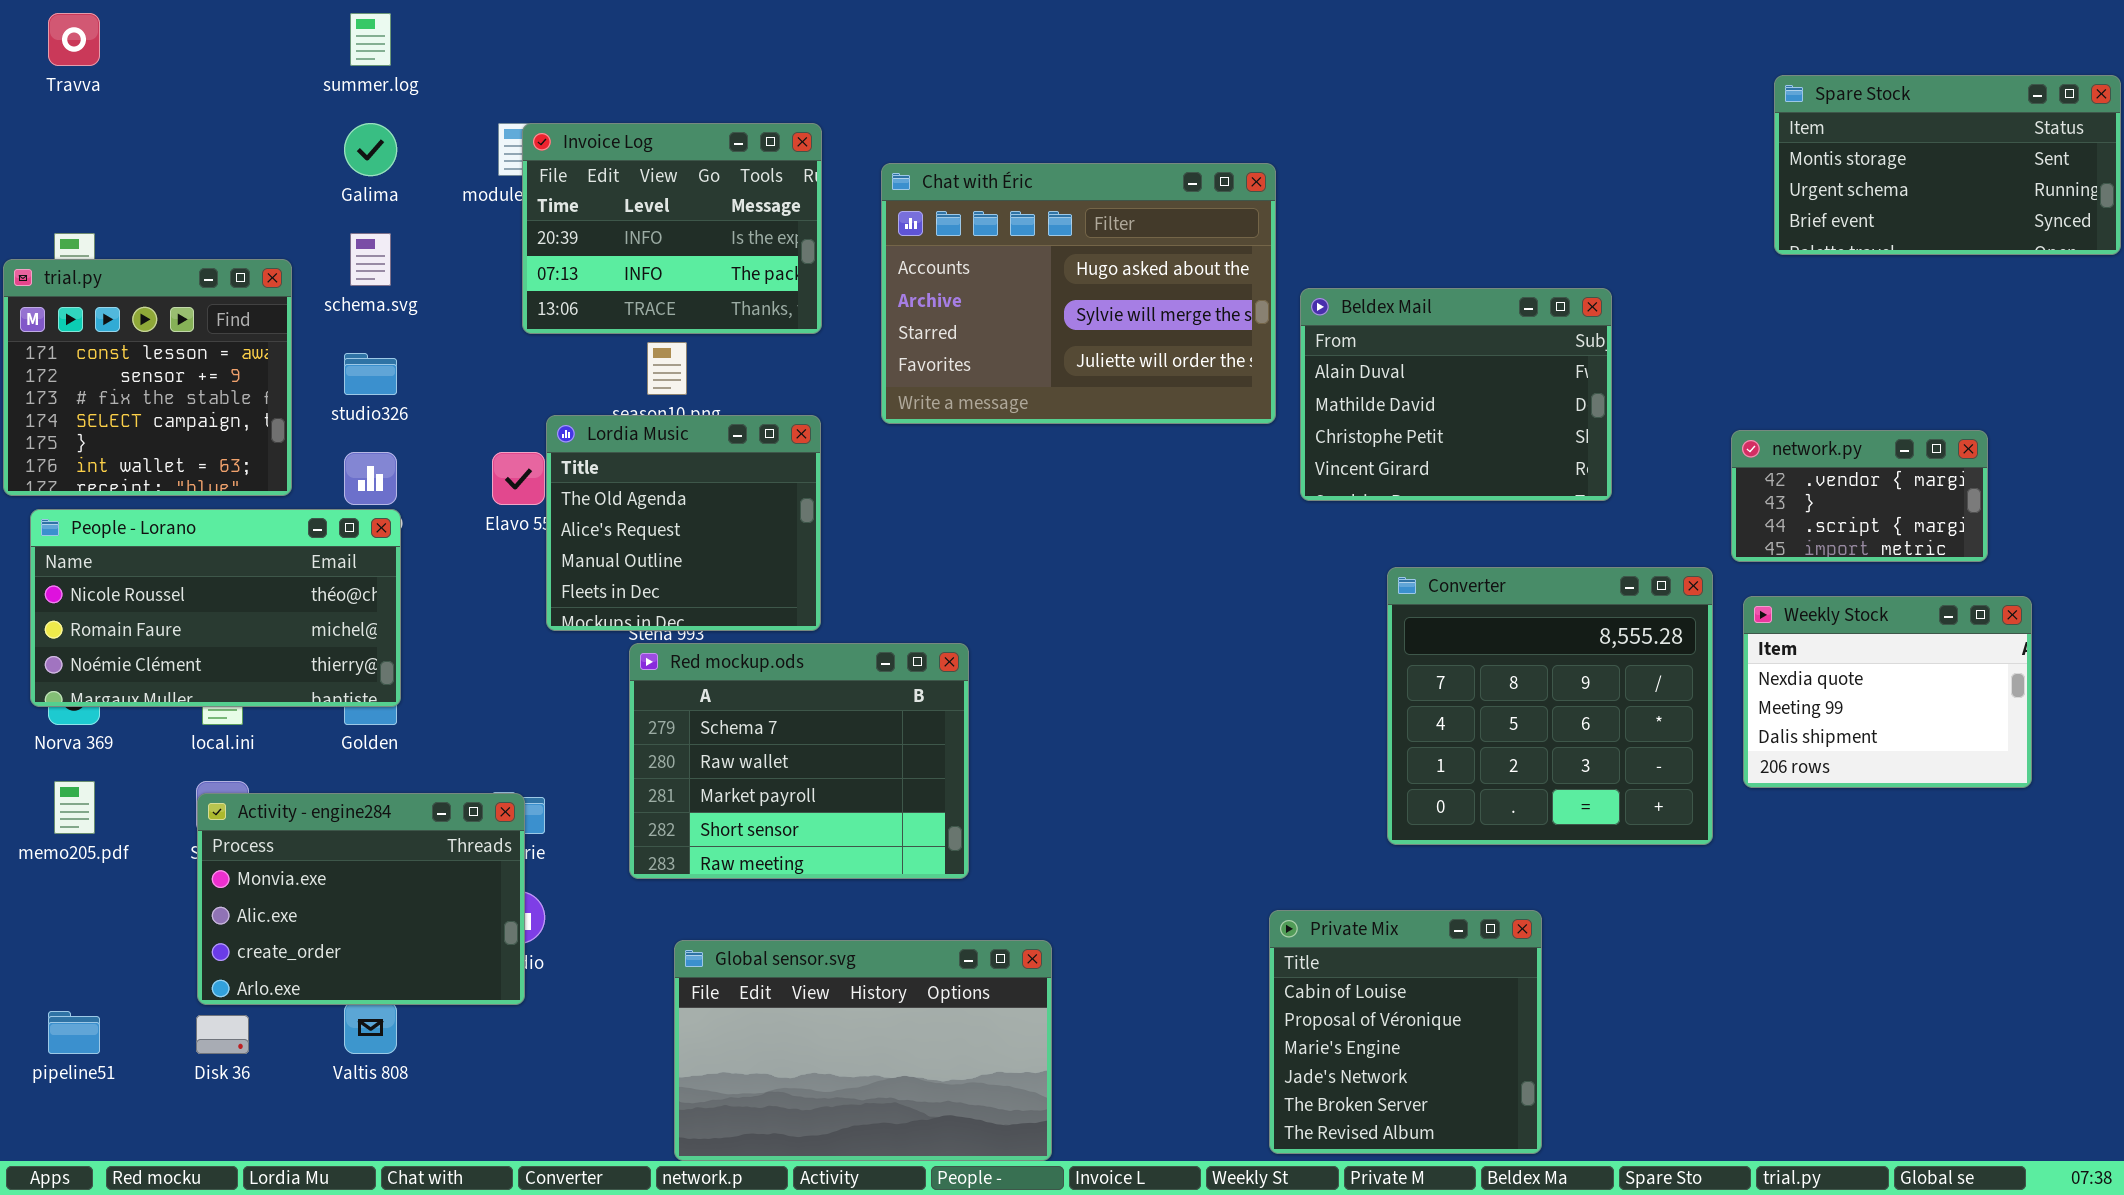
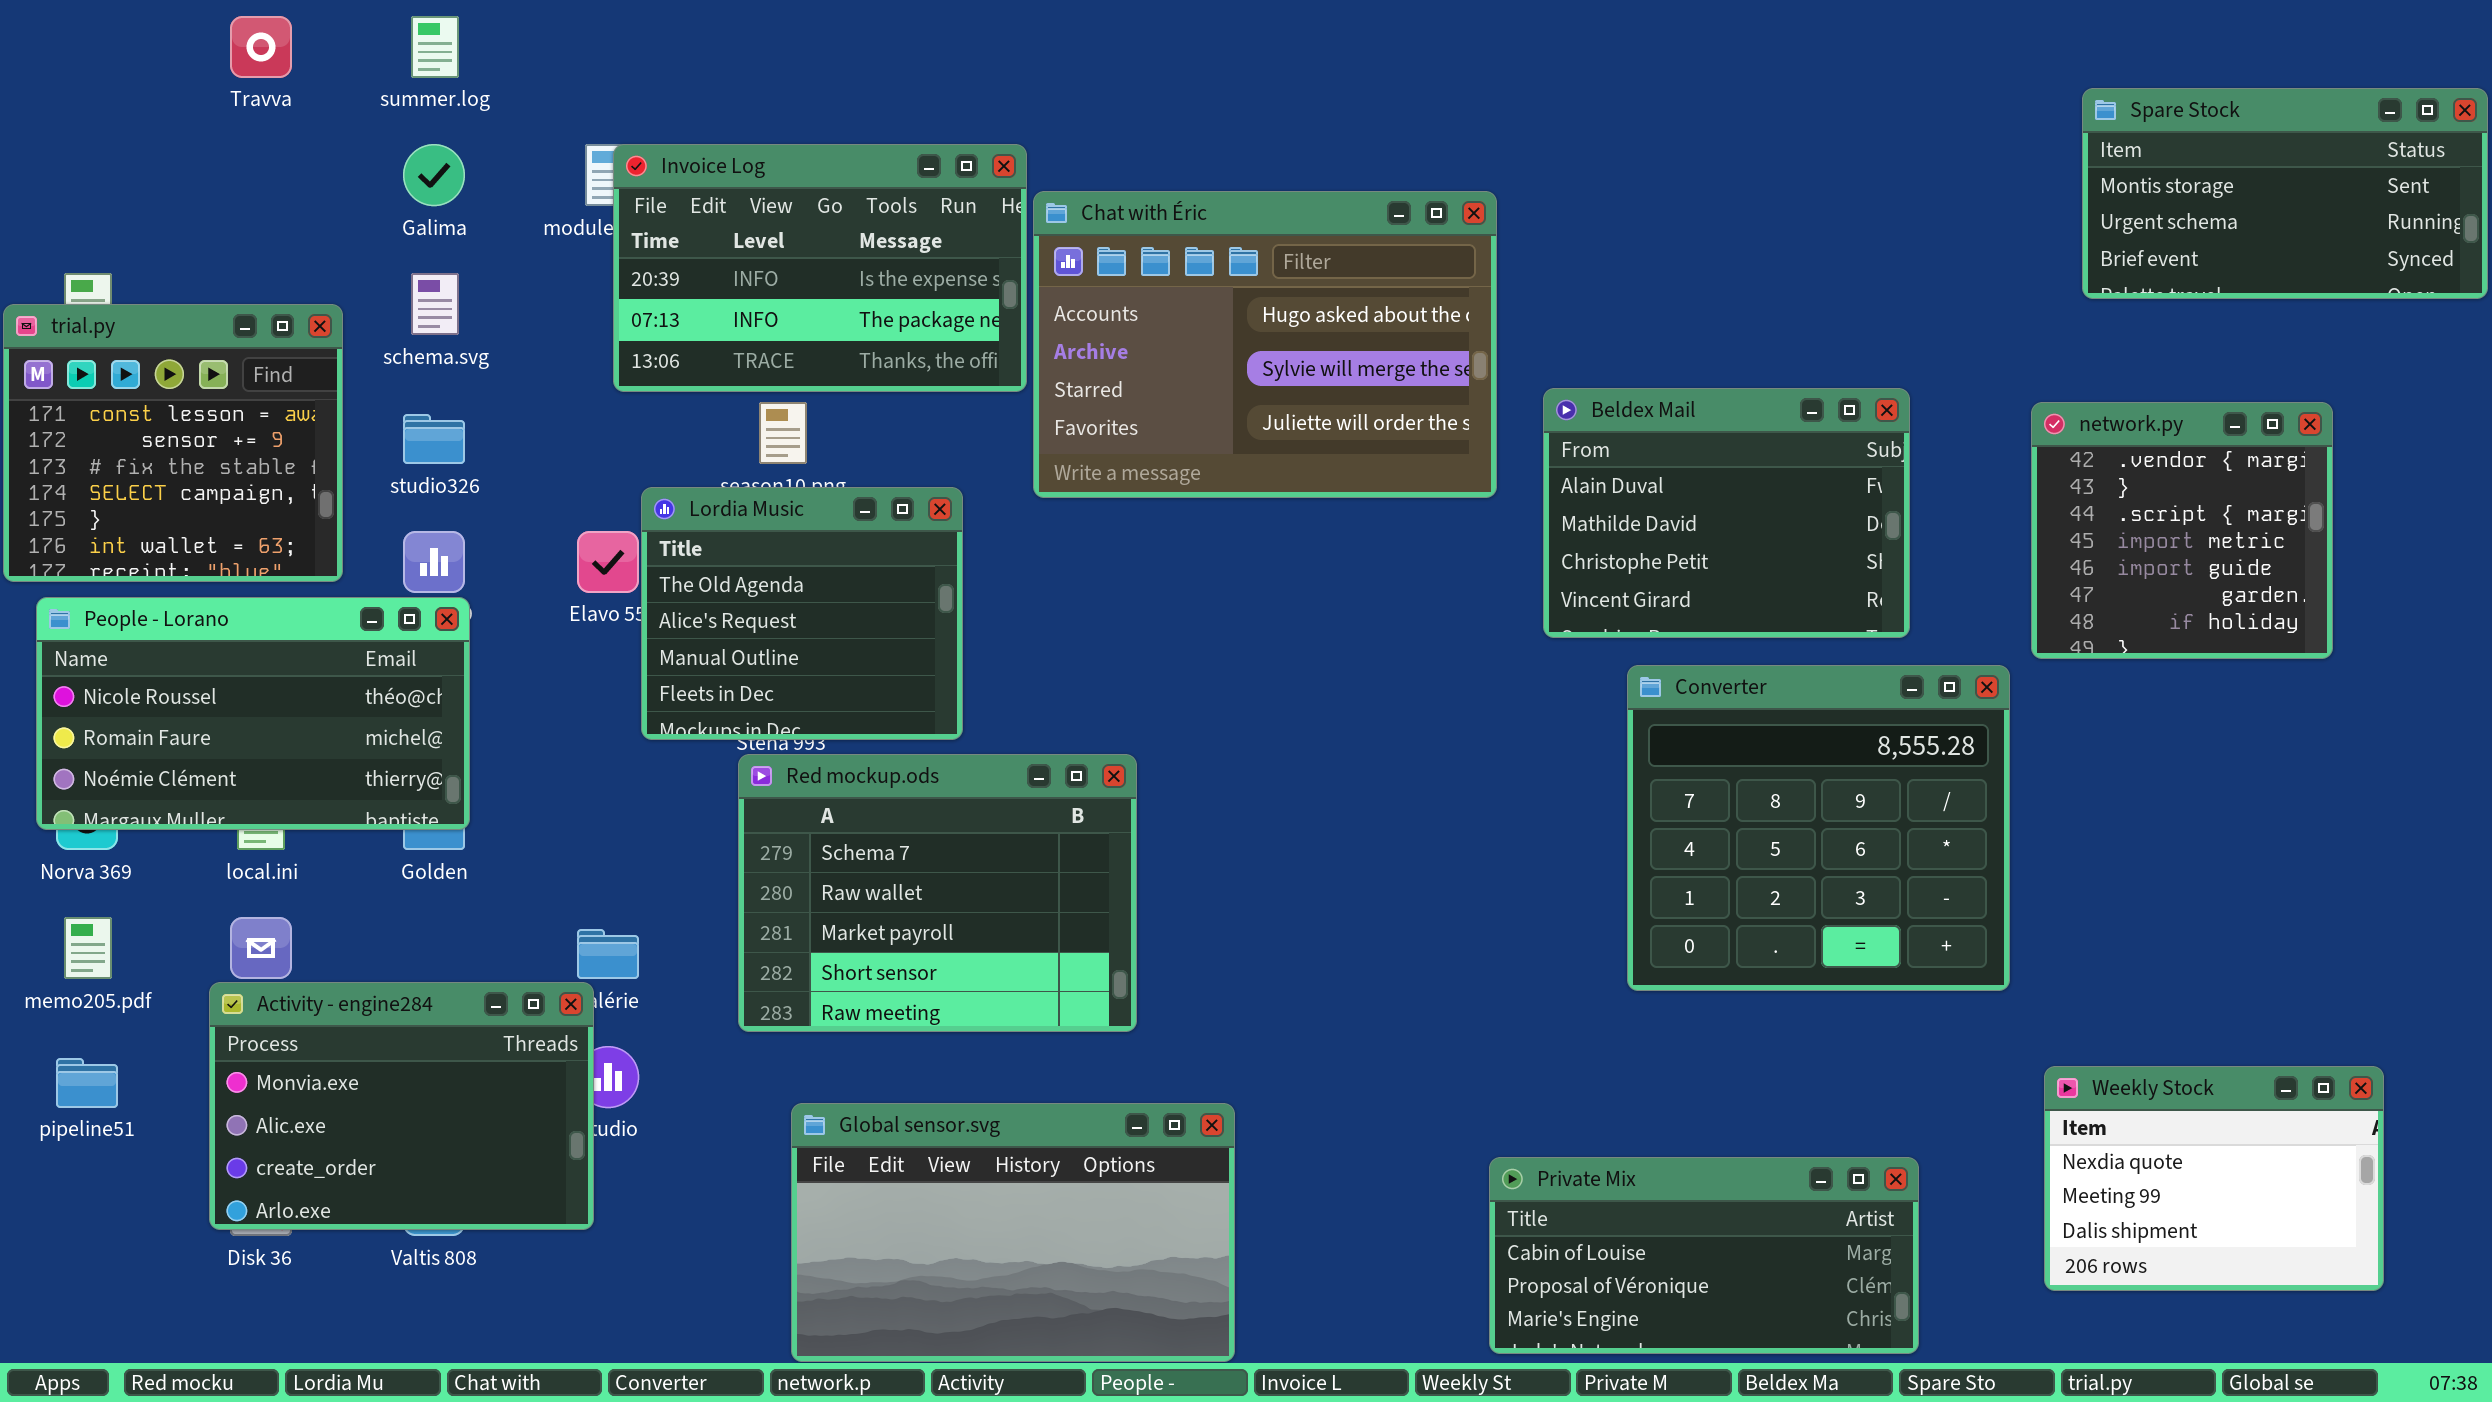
Travva: [48,13,100,66] -> [230,16,292,78], moved
Invoice Log: [522,123,822,334] -> [613,144,1027,392], resized
Beldex Mail: [1300,288,1612,501] -> [1543,388,1910,638], moved
network.py: [1731,430,1988,562] -> [2031,402,2333,659], resized
Weekly Stock: [1743,596,2032,788] -> [2044,1066,2384,1291], moved
Activity - engine284: [197,793,525,1005] -> [209,982,594,1230], moved
Private Mix: [1269,910,1542,1154] -> [1489,1157,1919,1354], resized
pipeline51: [48,1011,100,1054] -> [56,1058,118,1108], moved

